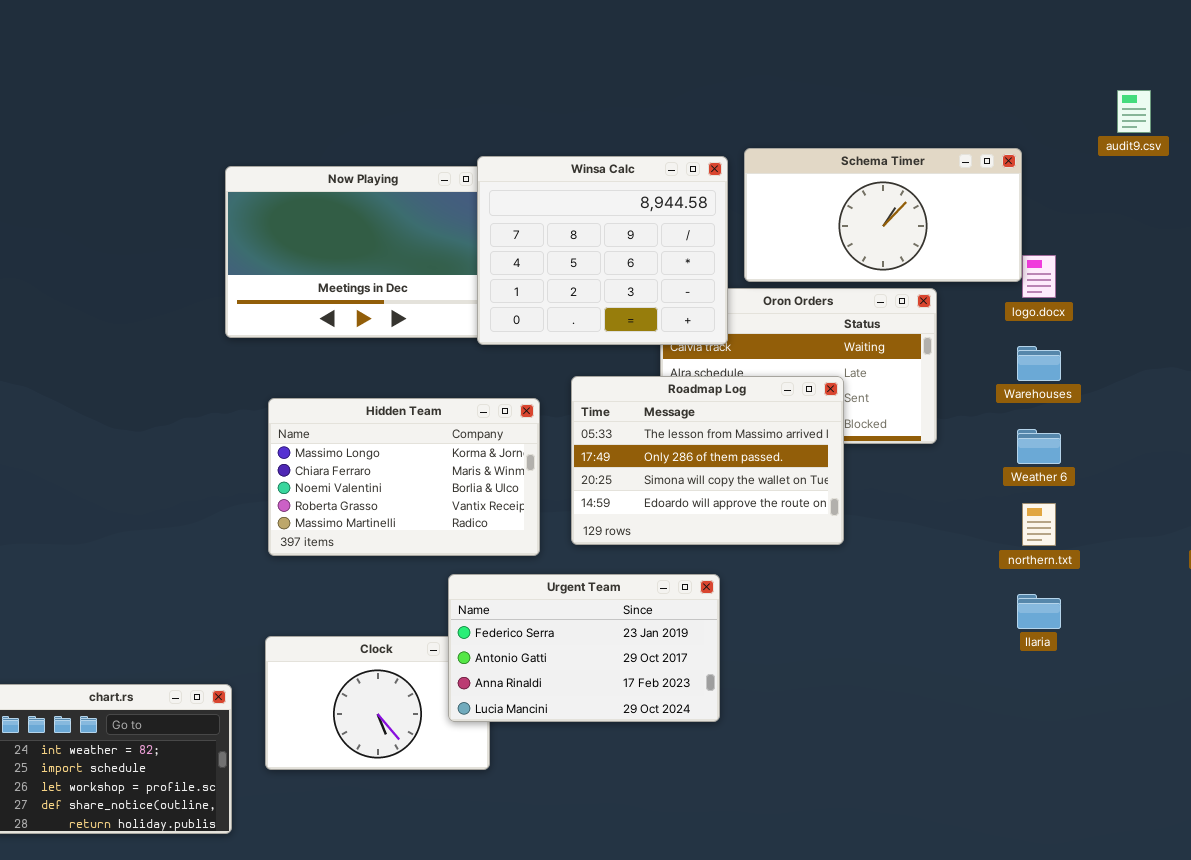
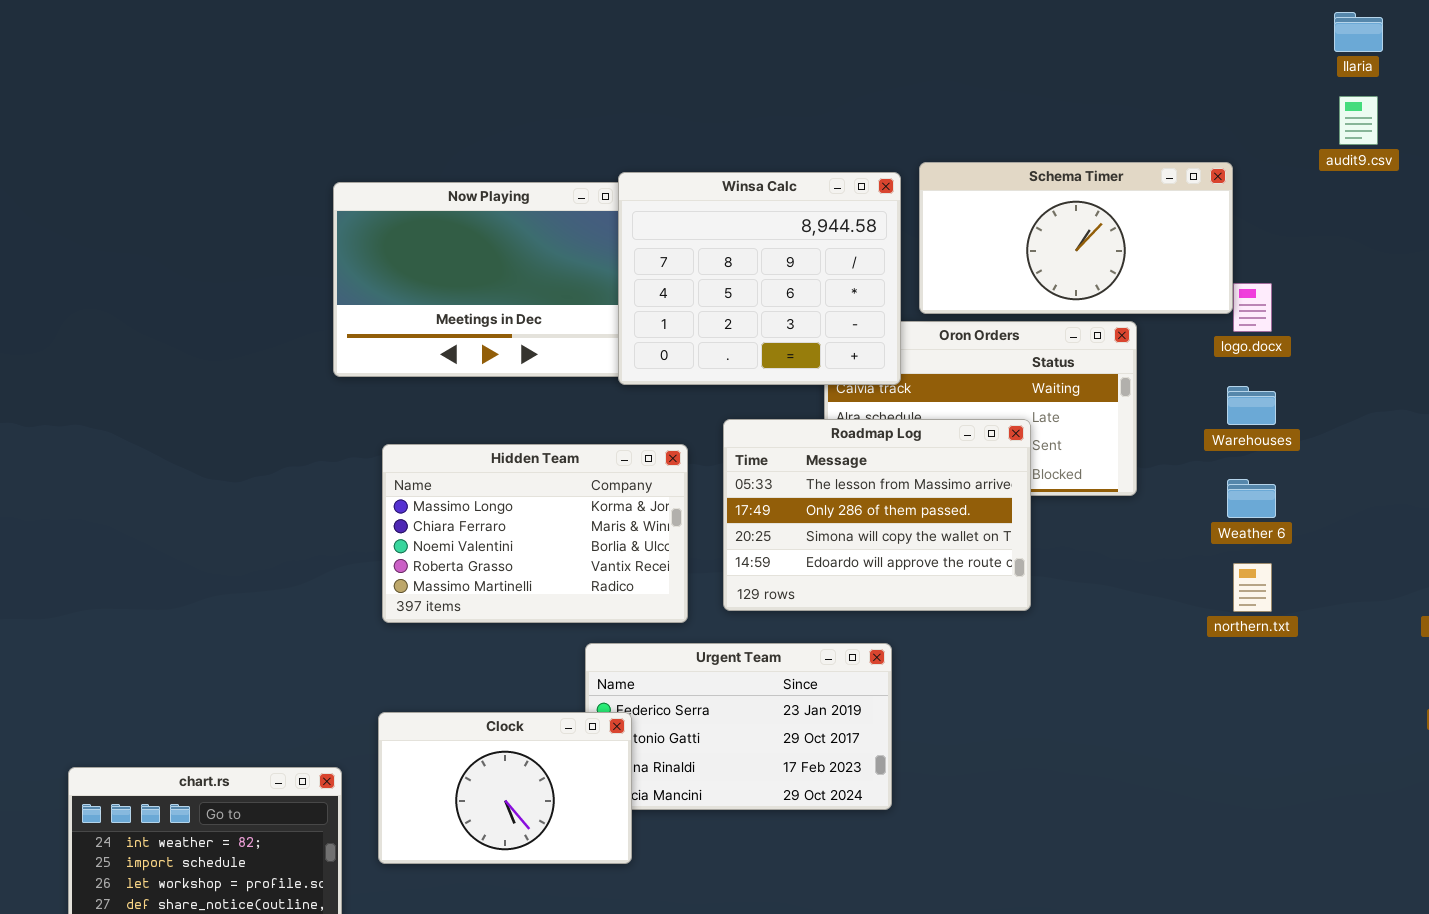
Ilaria: [1017,594,1061,629] -> [1334,12,1383,52], moved
Clock: [265,636,490,770] -> [378,712,632,864], raised

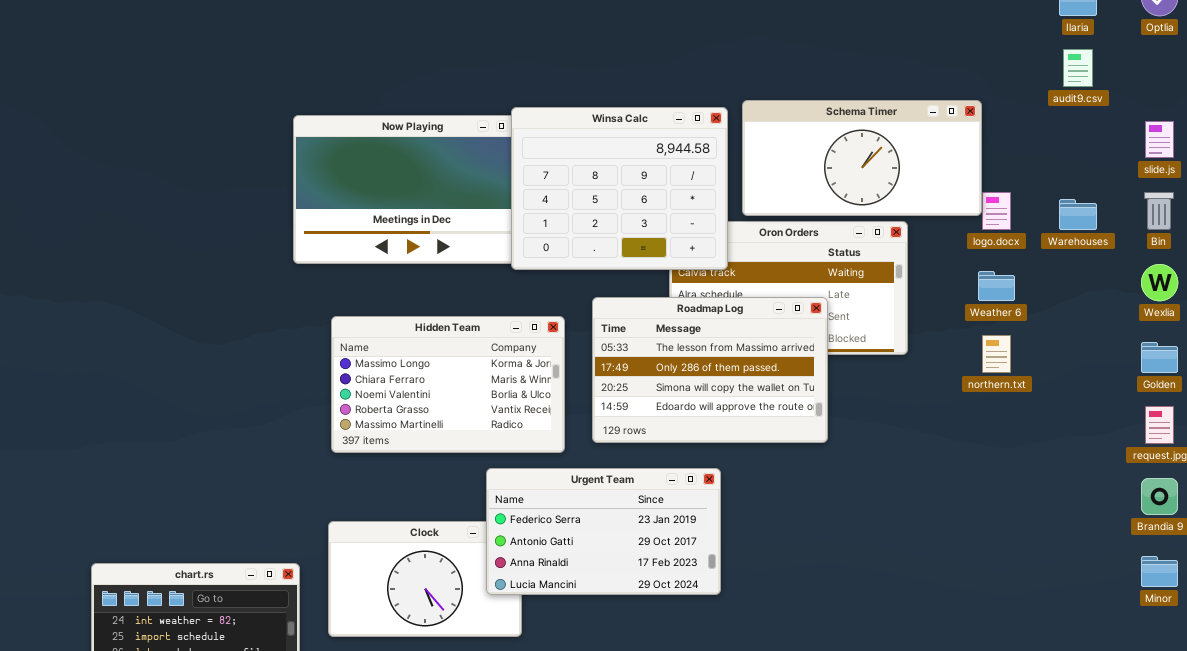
Warehouses: [1227,386,1276,425] -> [1059,199,1097,230], moved
Weather 6: [1227,479,1276,518] -> [978,271,1015,301], moved
northern.txt: [1233,563,1272,612] -> [982,335,1011,373], moved
Urgent Team: [585,643,892,810] -> [486,468,721,595], raised

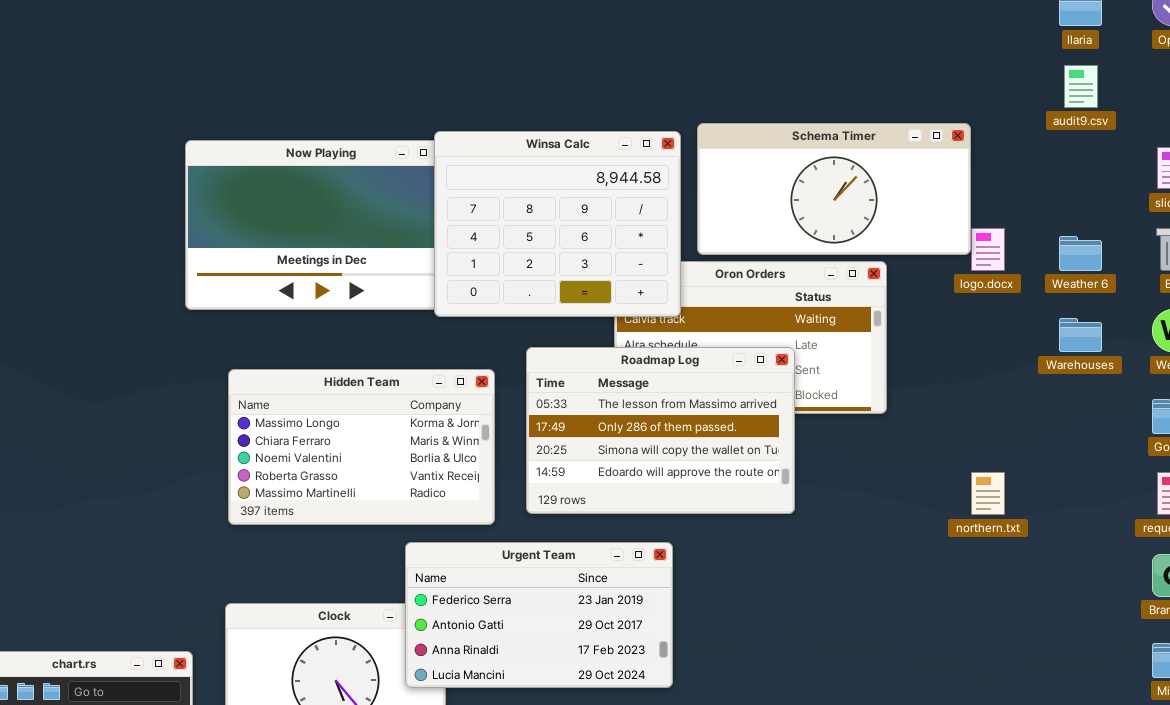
Warehouses: [1059,199,1097,230] -> [1059,318,1102,352], moved
Weather 6: [978,271,1015,301] -> [1059,236,1102,271], moved
northern.txt: [982,335,1011,373] -> [971,472,1005,515], moved

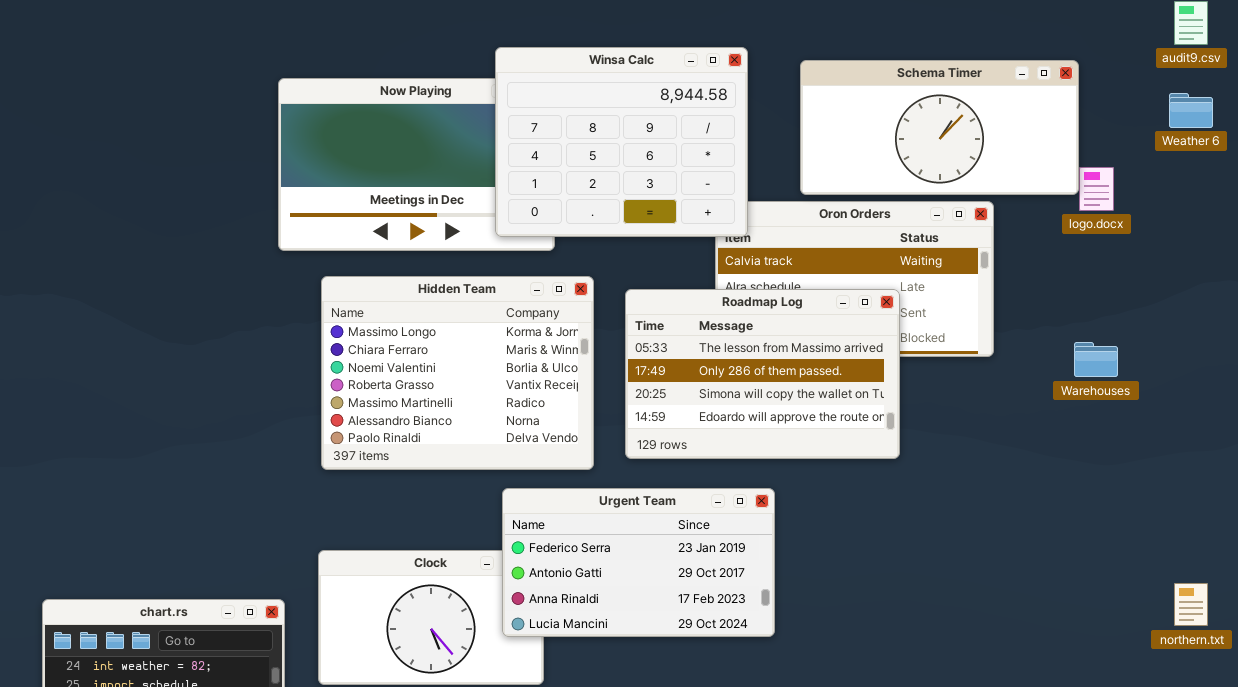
Winsa Calc: [434,131,681,317] -> [495,47,748,237], moved
Weather 6: [1059,236,1102,271] -> [1169,93,1213,128], moved
Warehouses: [1059,318,1102,352] -> [1074,342,1118,377], moved
Hidden Team: [228,369,495,525] -> [321,276,594,470], resized
northern.txt: [971,472,1005,515] -> [1174,583,1208,626], moved

